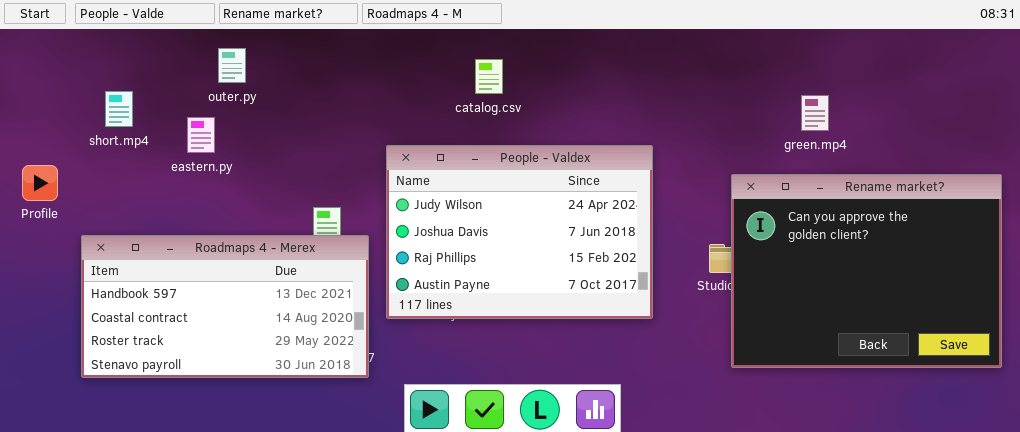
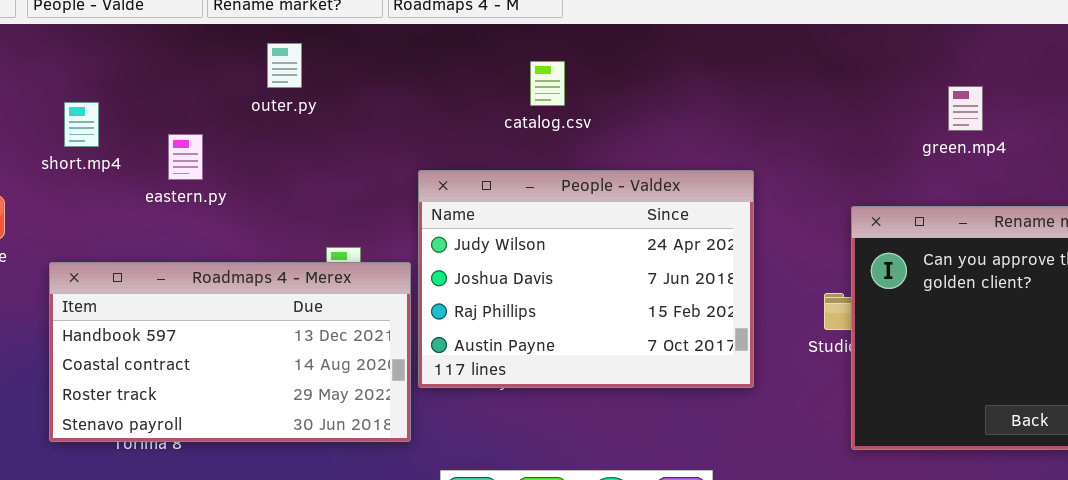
outer.py: [218,48,246,83] -> [267,43,302,88], moved
green.mp4: [801,95,829,131] -> [948,86,983,131], moved
Roadmaps 4 - Merex: [81,235,369,378] -> [49,262,411,442], moved

